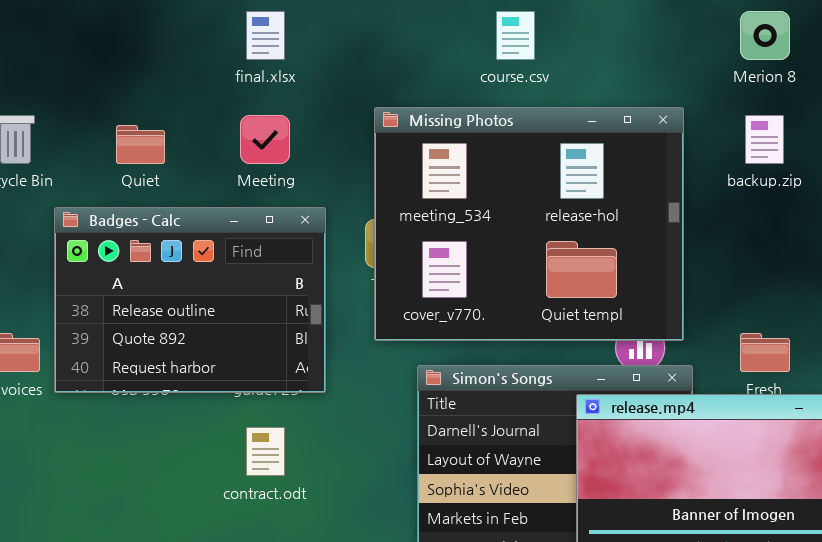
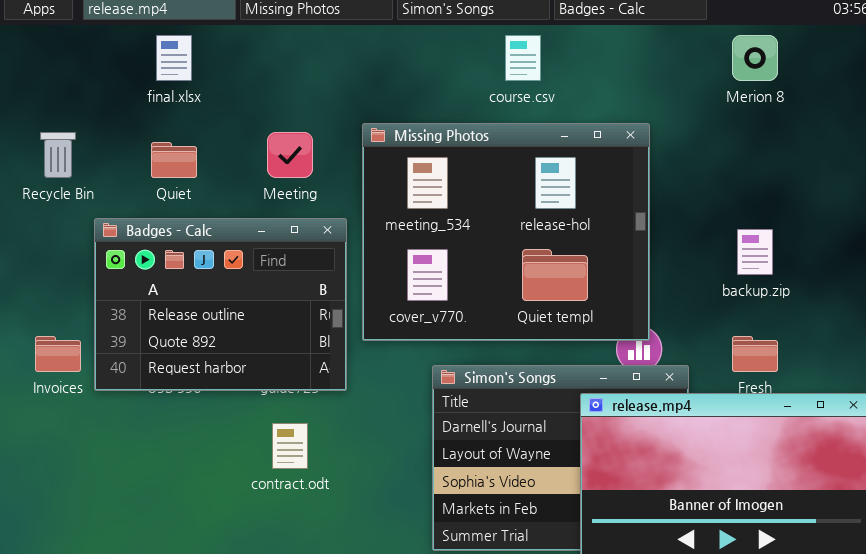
final.xlsx: [246,11,285,60] -> [156,35,192,81], moved
Missing Photos: [374,107,684,341] -> [362,123,650,341], moved
backup.zip: [745,115,784,164] -> [737,229,773,275], moved

